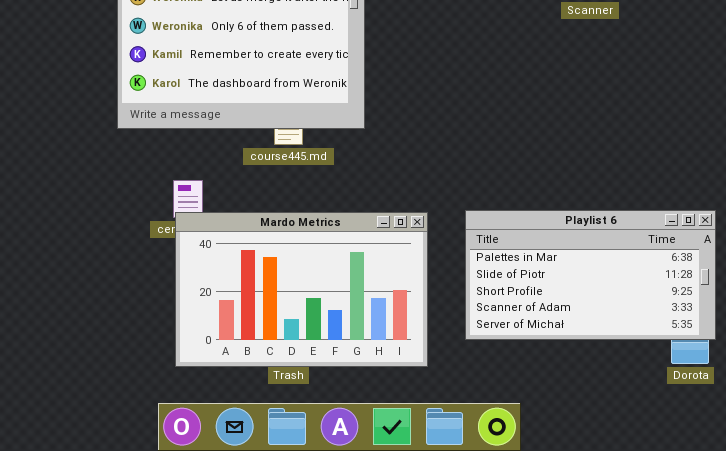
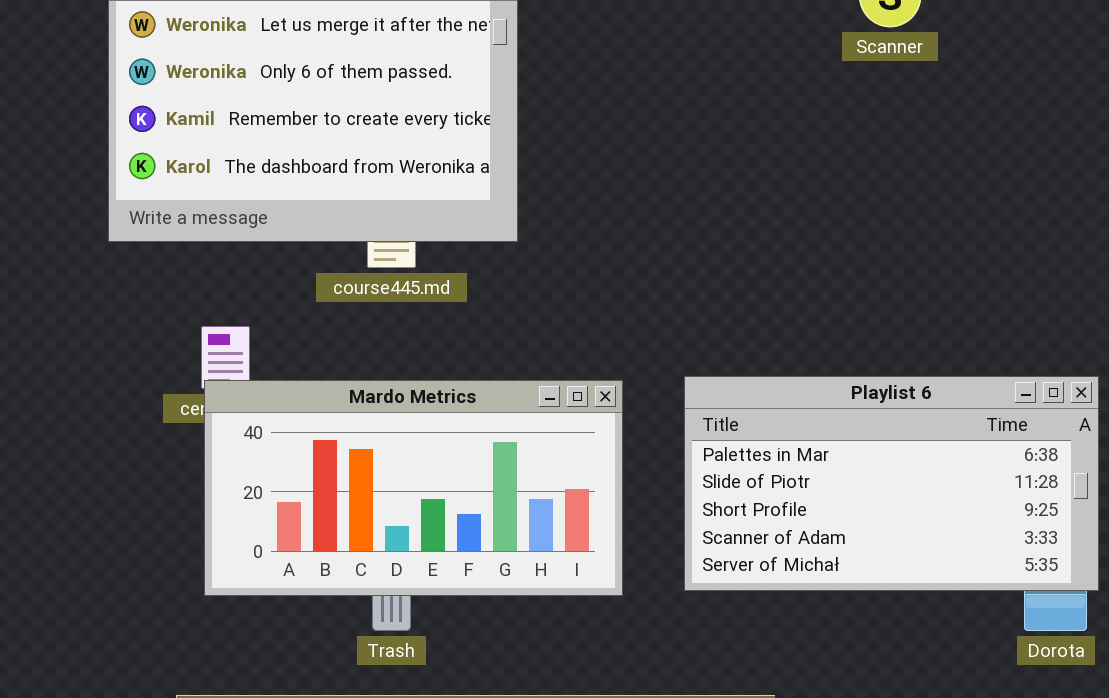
Mardo Metrics: [175,212,428,367] -> [204,380,623,596], resized

